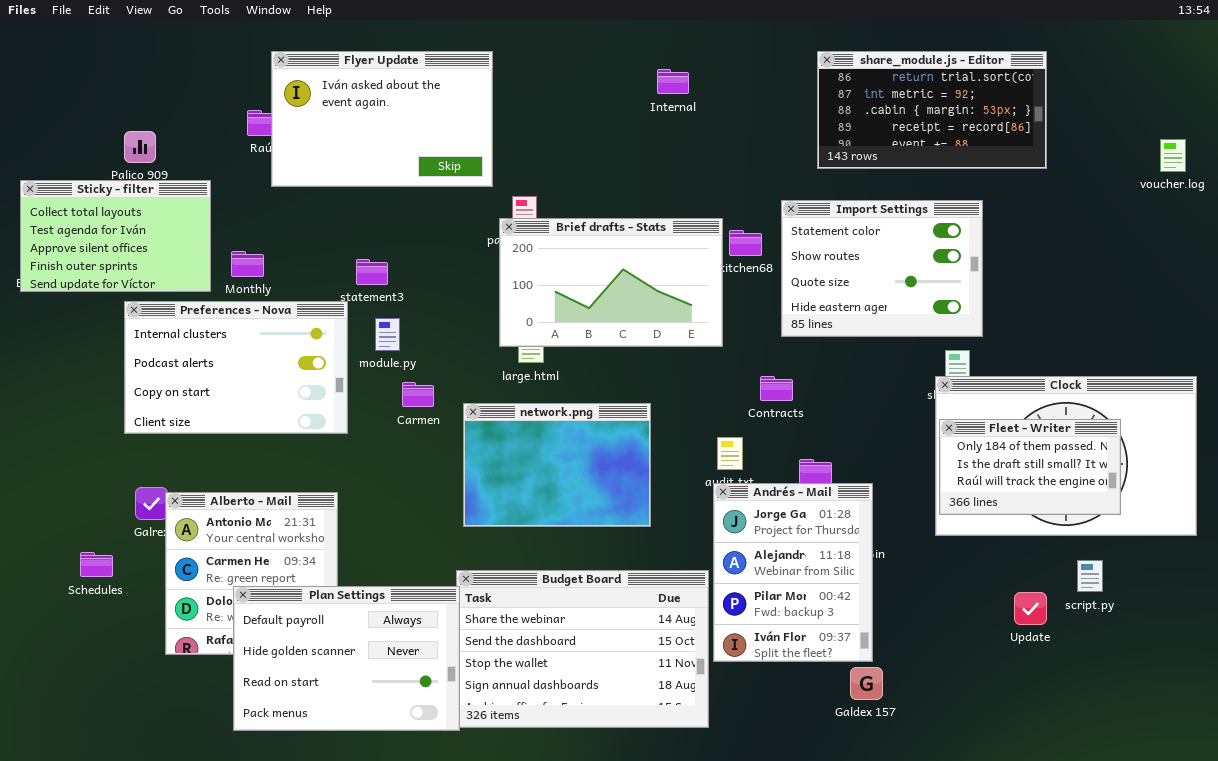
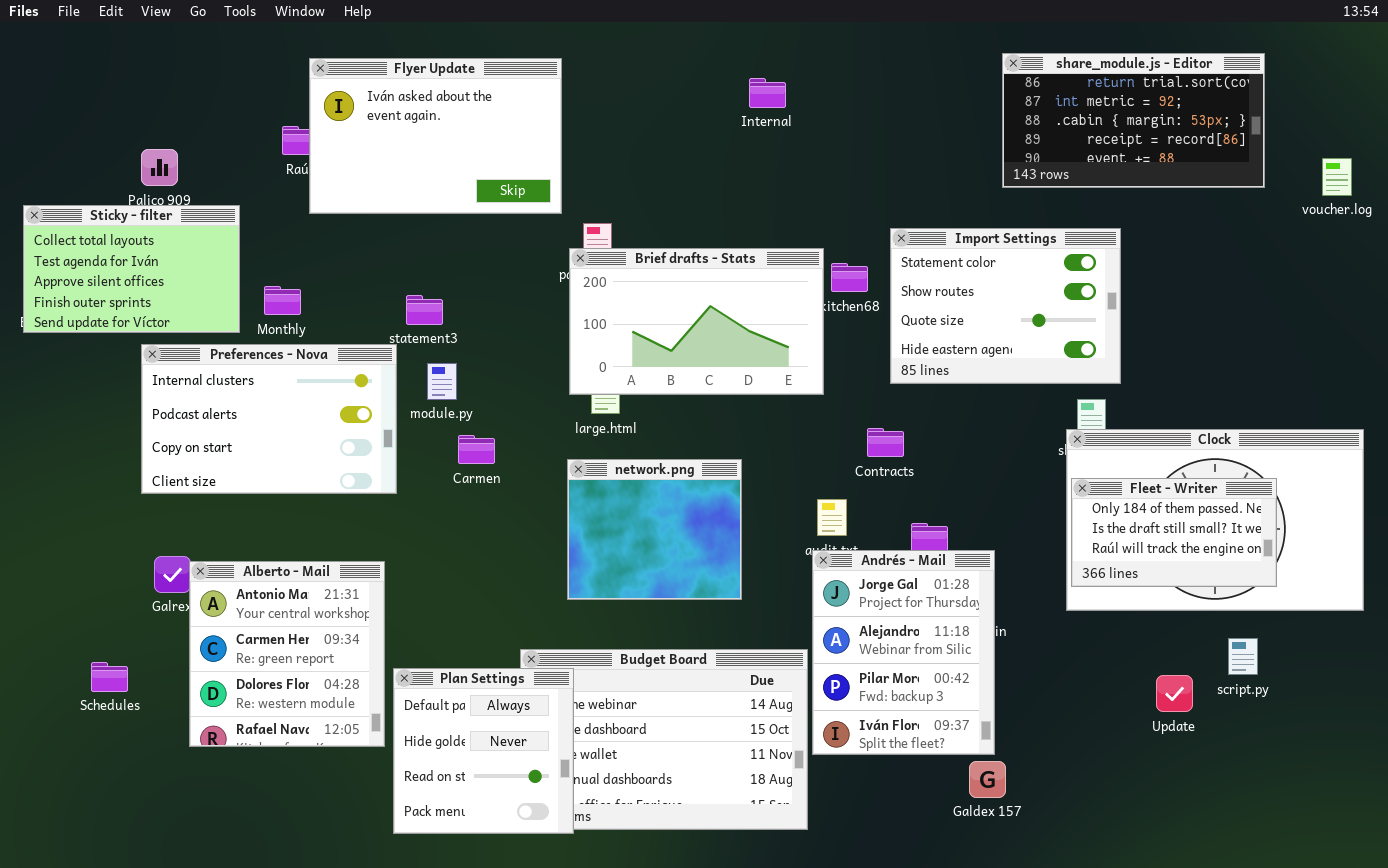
share_module.js - Editor: [817,51,1047,169] -> [1002,53,1265,188], moved
network.png: [463,403,651,527] -> [567,459,742,600], resized
Schedules: [80,552,113,577] -> [91,662,128,692], moved
Plan Settings: [233,586,460,731] -> [393,668,574,834], moved, resized

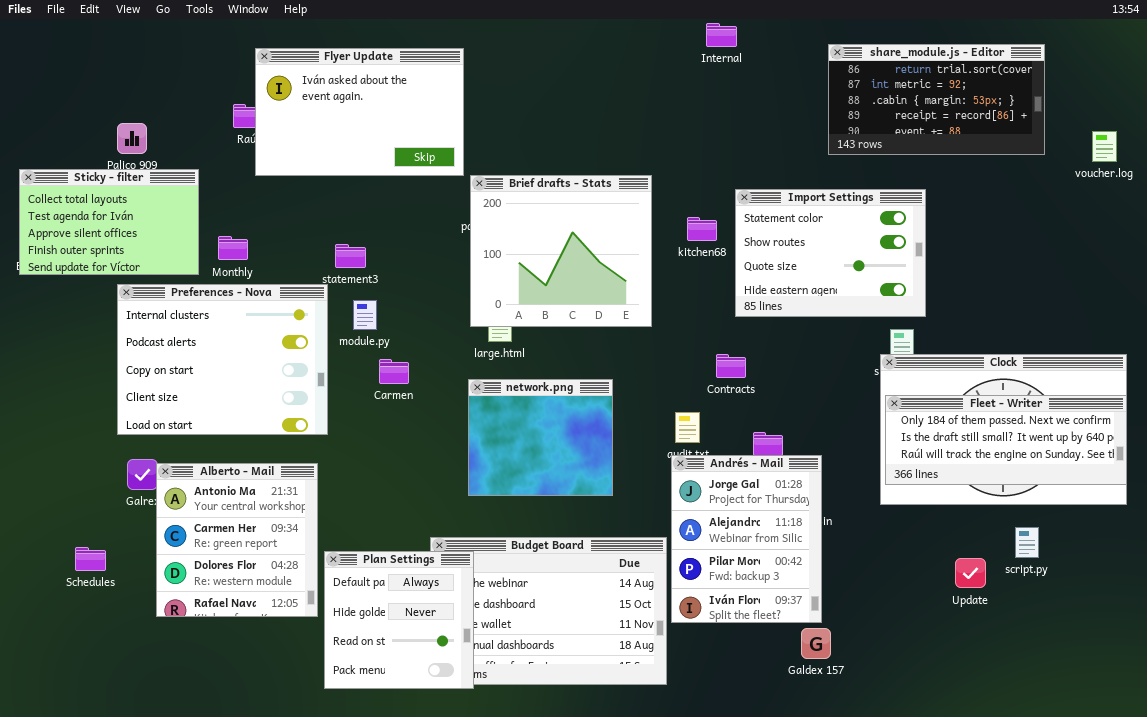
Internal: [749,78,786,108] -> [706,23,737,47], moved
Brief drafts - Stats: [569,248,824,395] -> [470,175,652,327], resized
Preferences - Nova: [141,344,397,494] -> [117,284,328,435], resized
Fleet - Writer: [1071,478,1277,587] -> [885,395,1127,485], resized

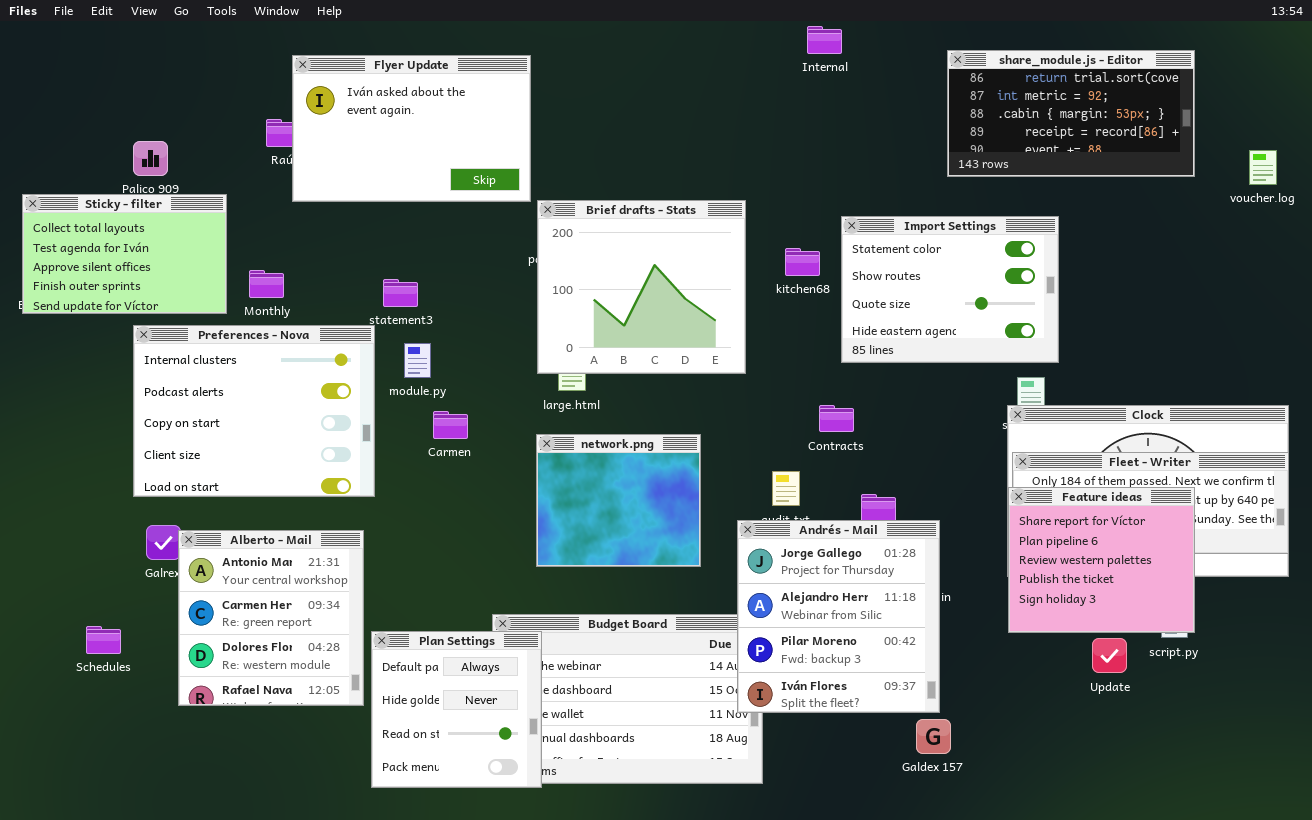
Feature ideas: none -> [1008,487,1195,633], opened
Andrés - Mail: [671,455,822,623] -> [737,520,940,713], resized

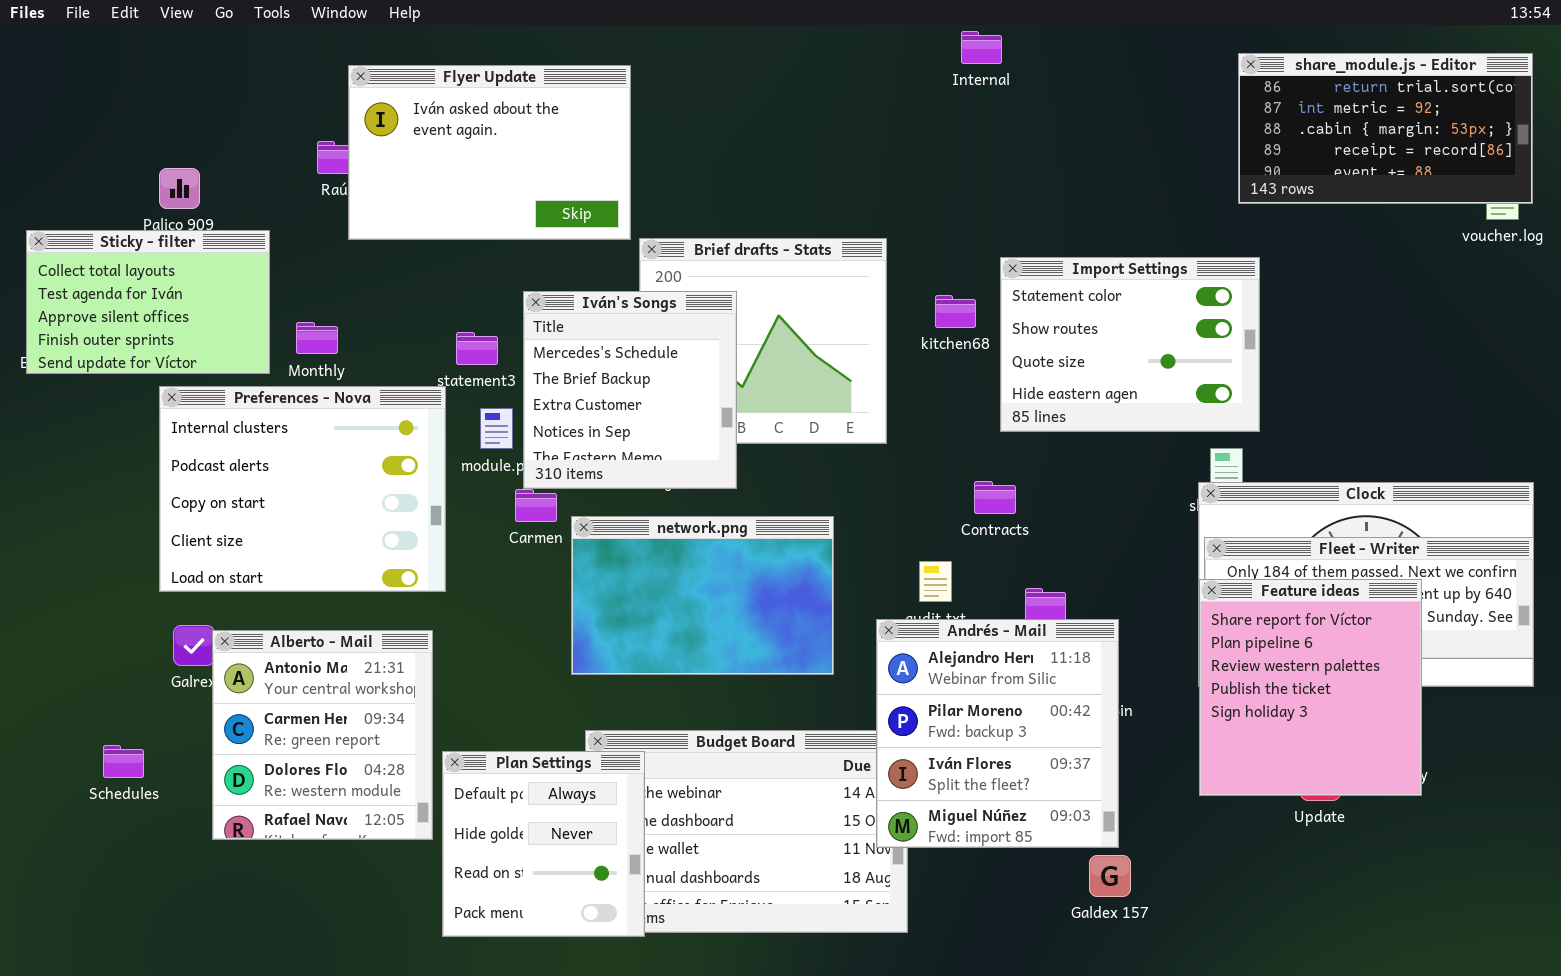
share_module.js - Editor: [947,50,1195,177] -> [1238,53,1533,204], moved
Iván's Songs: none -> [523,291,737,489], opened
network.png: [536,434,701,567] -> [571,516,834,675], resized
Feature ideas: [1008,487,1195,633] -> [1199,579,1422,796], resized
Andrés - Mail: [737,520,940,713] -> [876,619,1119,848], scrolled down 1 row

